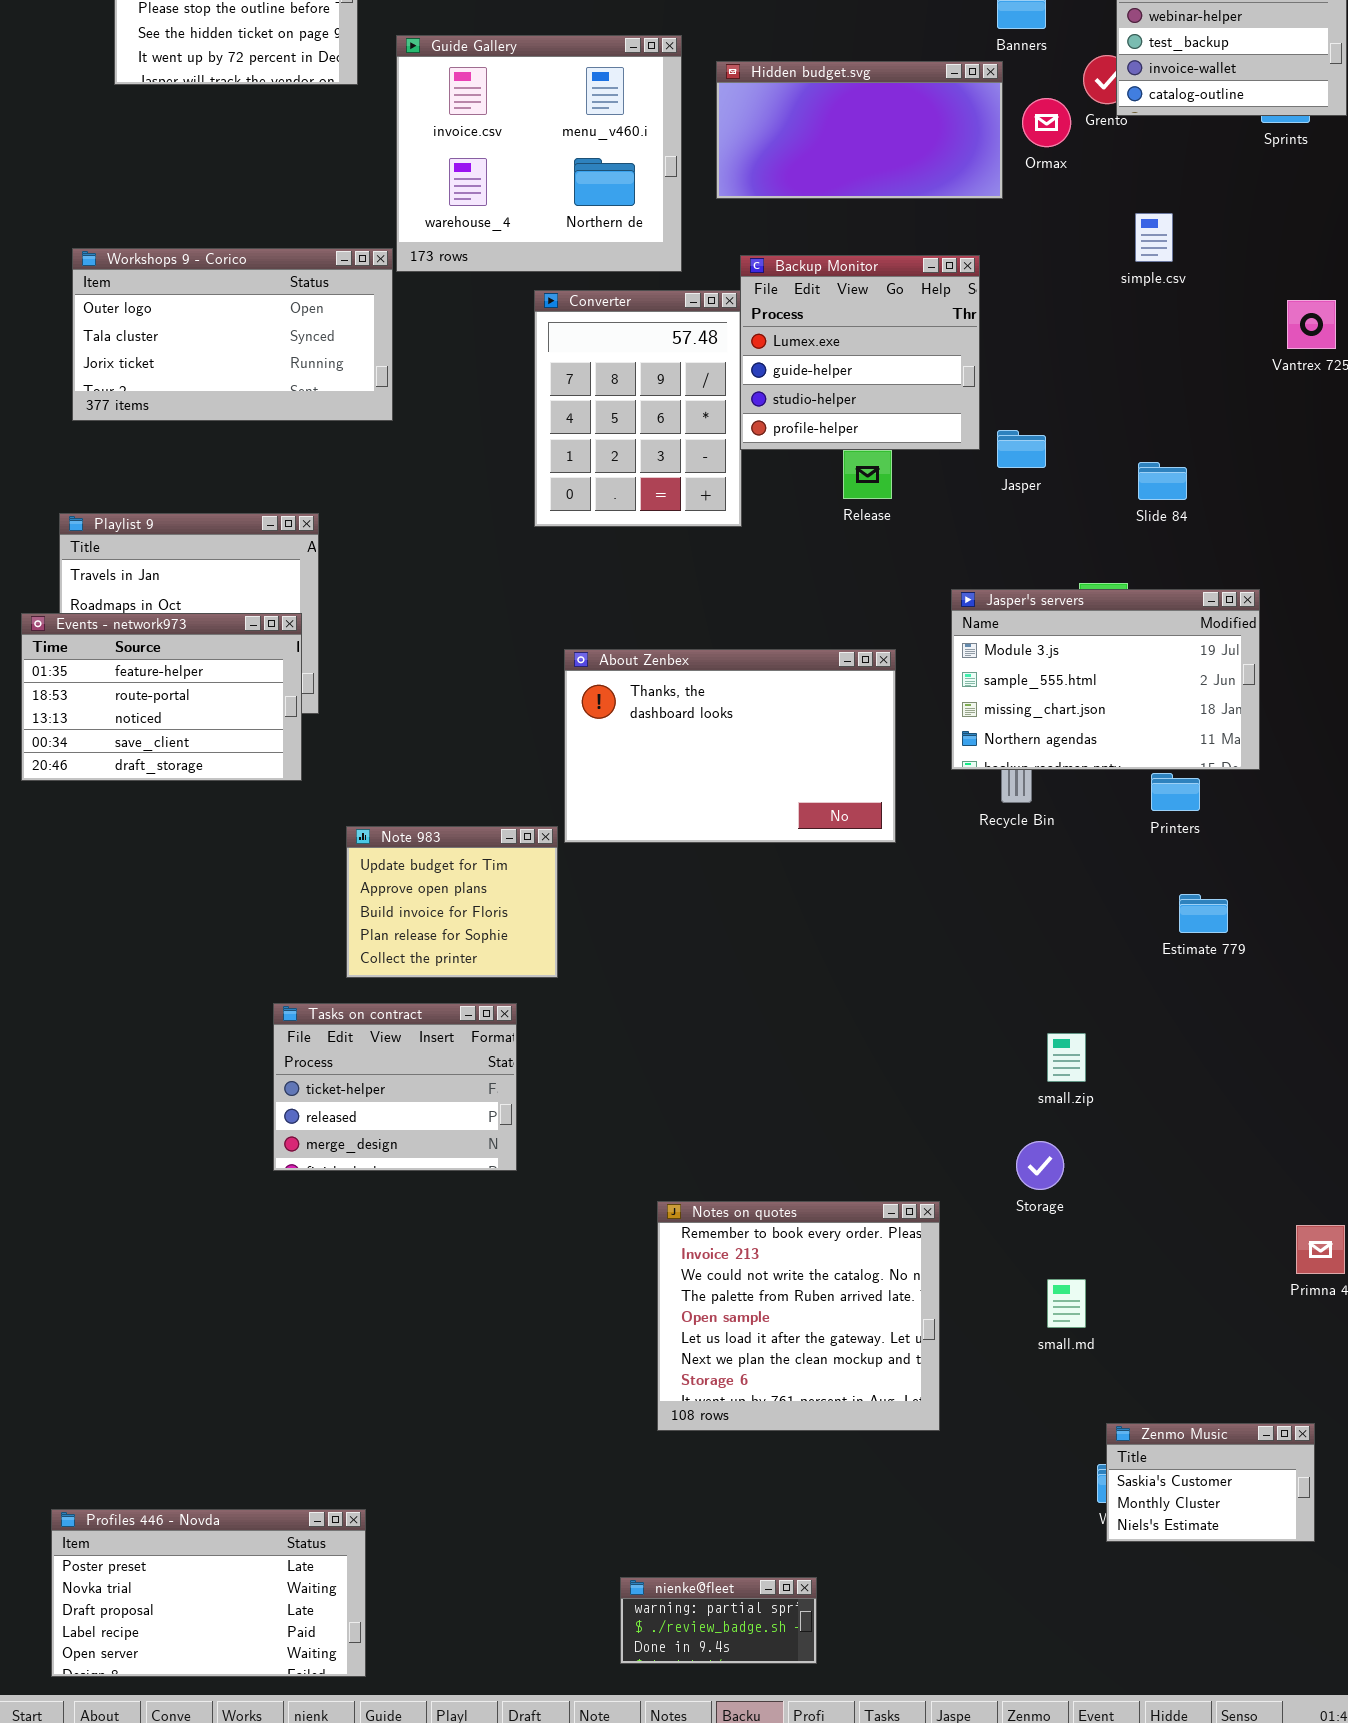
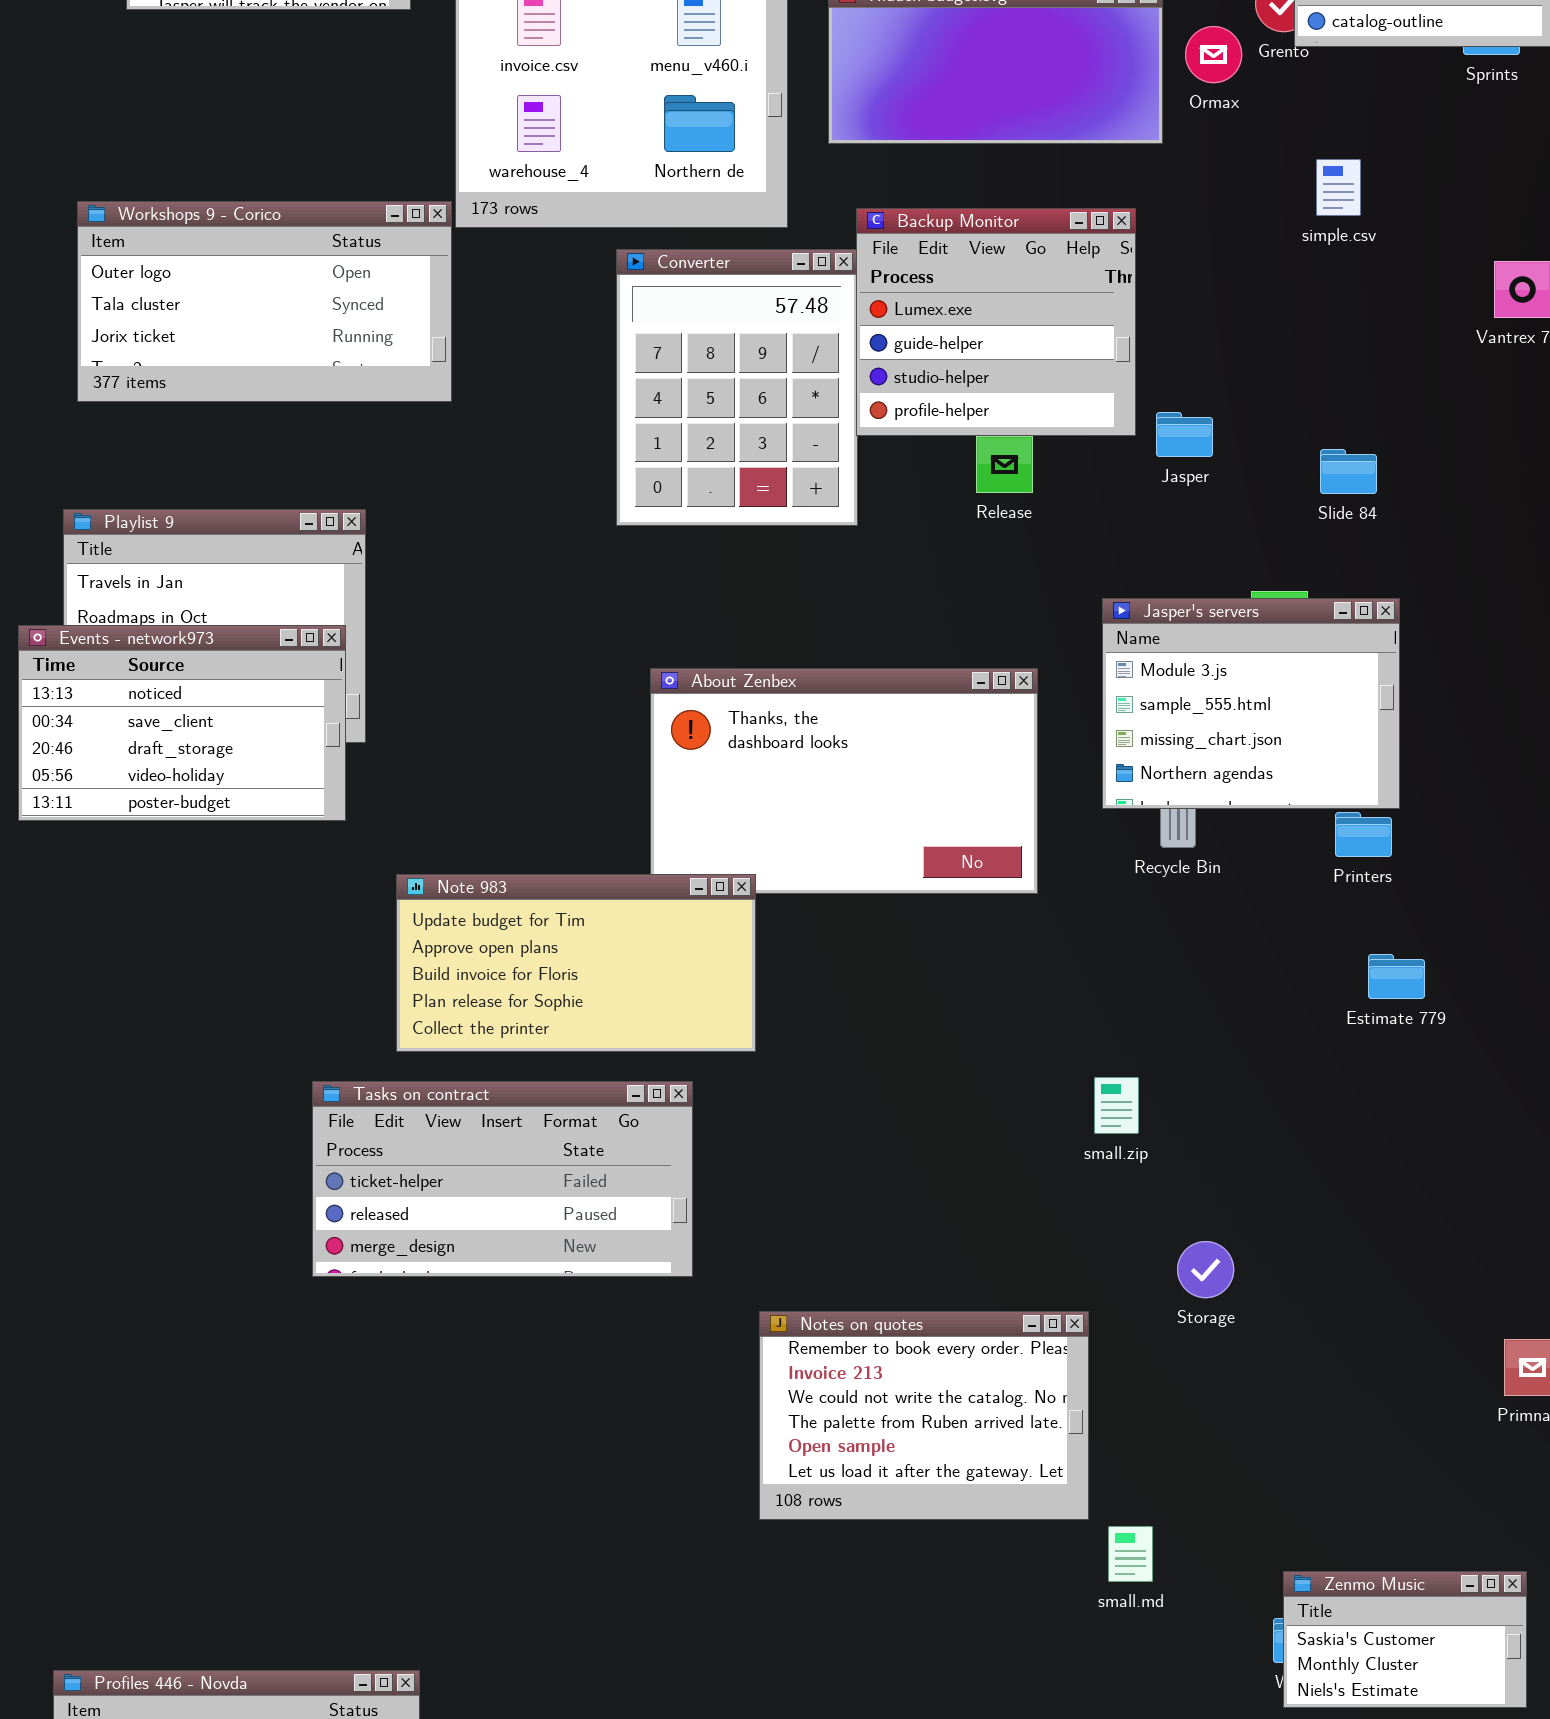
Jasper's servers: [951,589,1260,770] -> [1102,598,1400,809], resized
Events - network973: [21,613,302,781] -> [18,625,346,821], scrolled down 2 rows
Note 983: [346,826,558,978] -> [396,874,756,1052], resized
Tasks on contract: [273,1003,517,1171] -> [312,1081,693,1277], resized
small.zip: [1047,1033,1086,1082] -> [1094,1077,1139,1134], moved
Notes on quotes: [657,1201,940,1431] -> [759,1311,1089,1520], resized
small.md: [1047,1279,1086,1328] -> [1108,1526,1153,1582], moved

